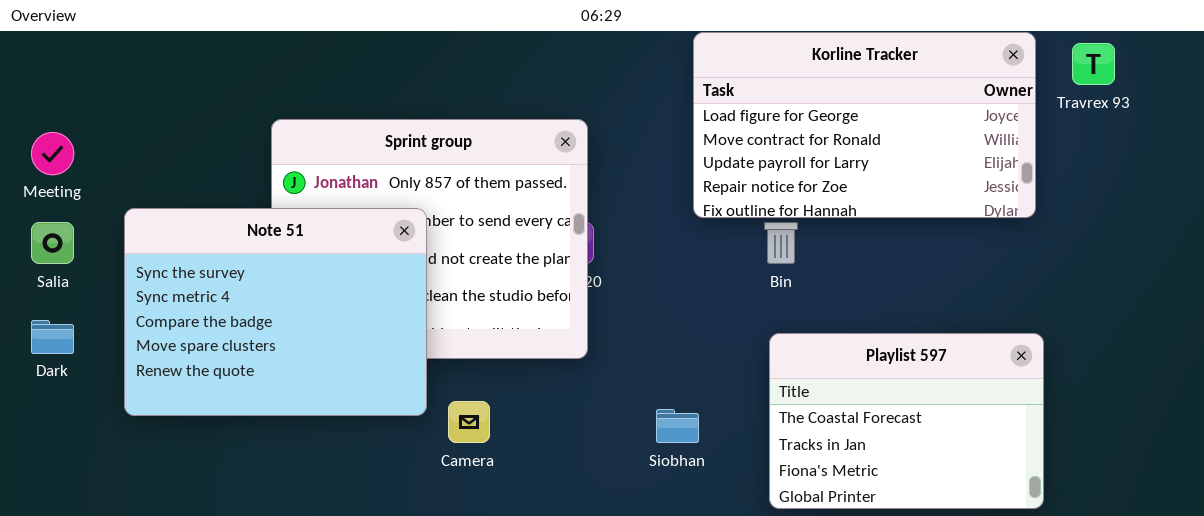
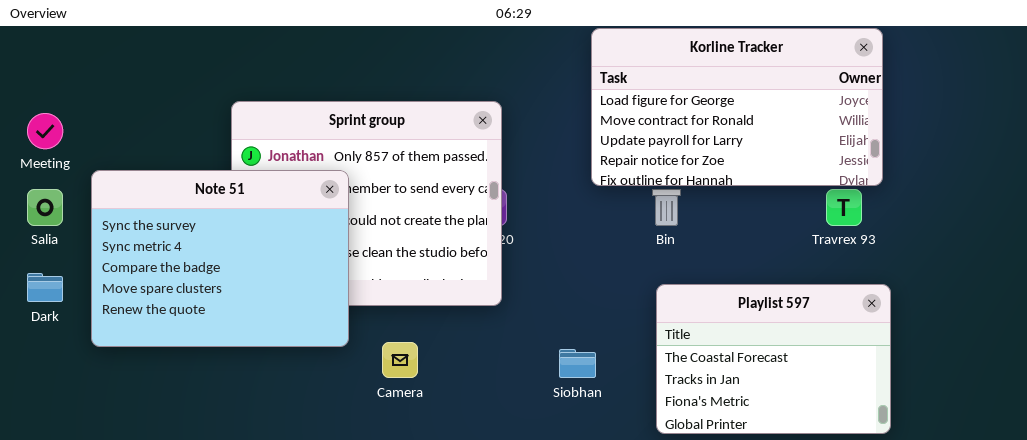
Travrex 93: [1072,43,1115,85] -> [826,189,862,226], moved
Note 51: [124,208,427,416] -> [91,170,349,347], moved

